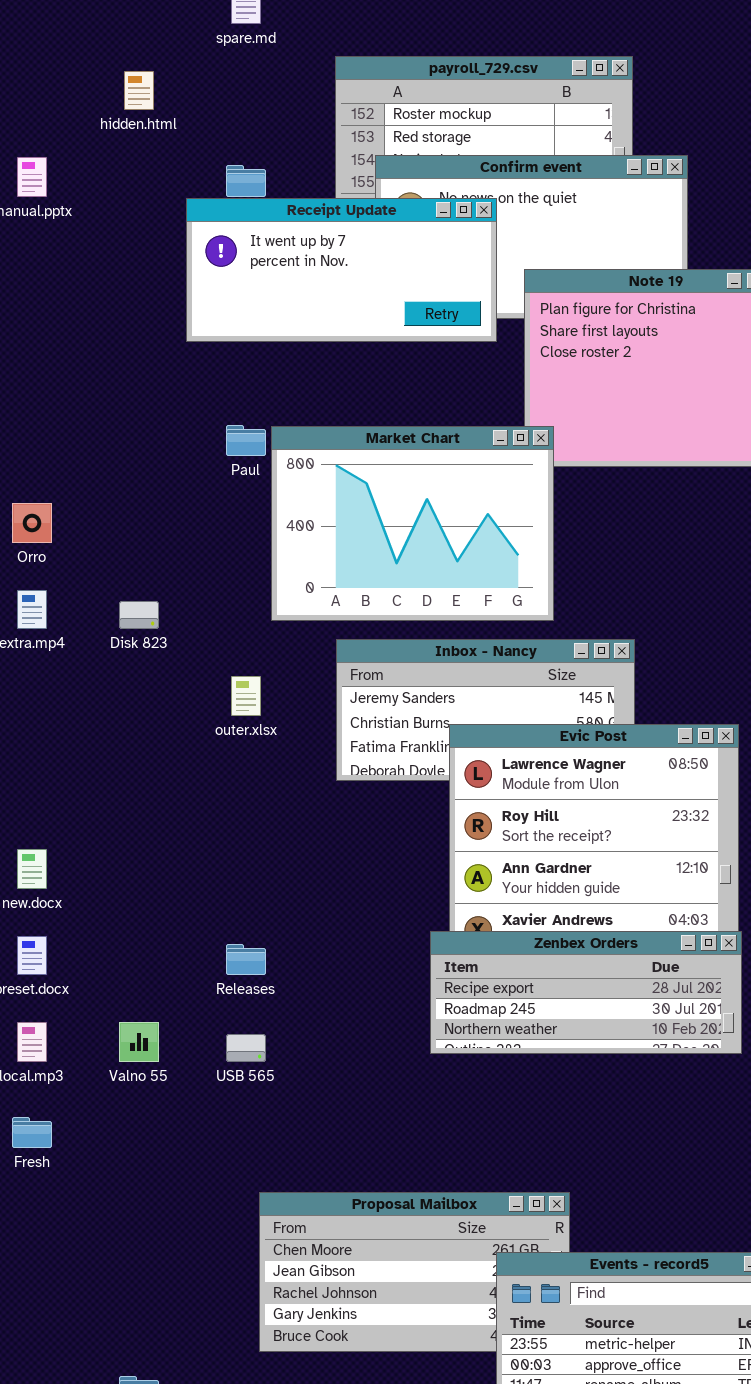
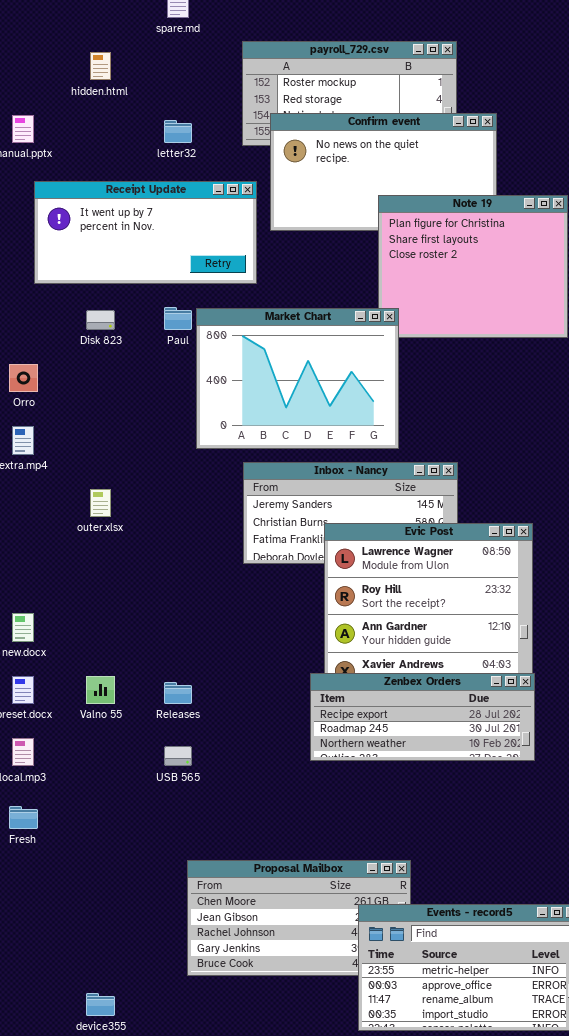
Receipt Update: [186,198,497,342] -> [34,181,257,284], moved
Disk 823: [119,601,159,629] -> [86,310,115,330], moved
outer.xlsx: [231,676,261,716] -> [90,489,111,517], moved
Valno 55: [119,1022,159,1062] -> [86,676,115,704], moved

